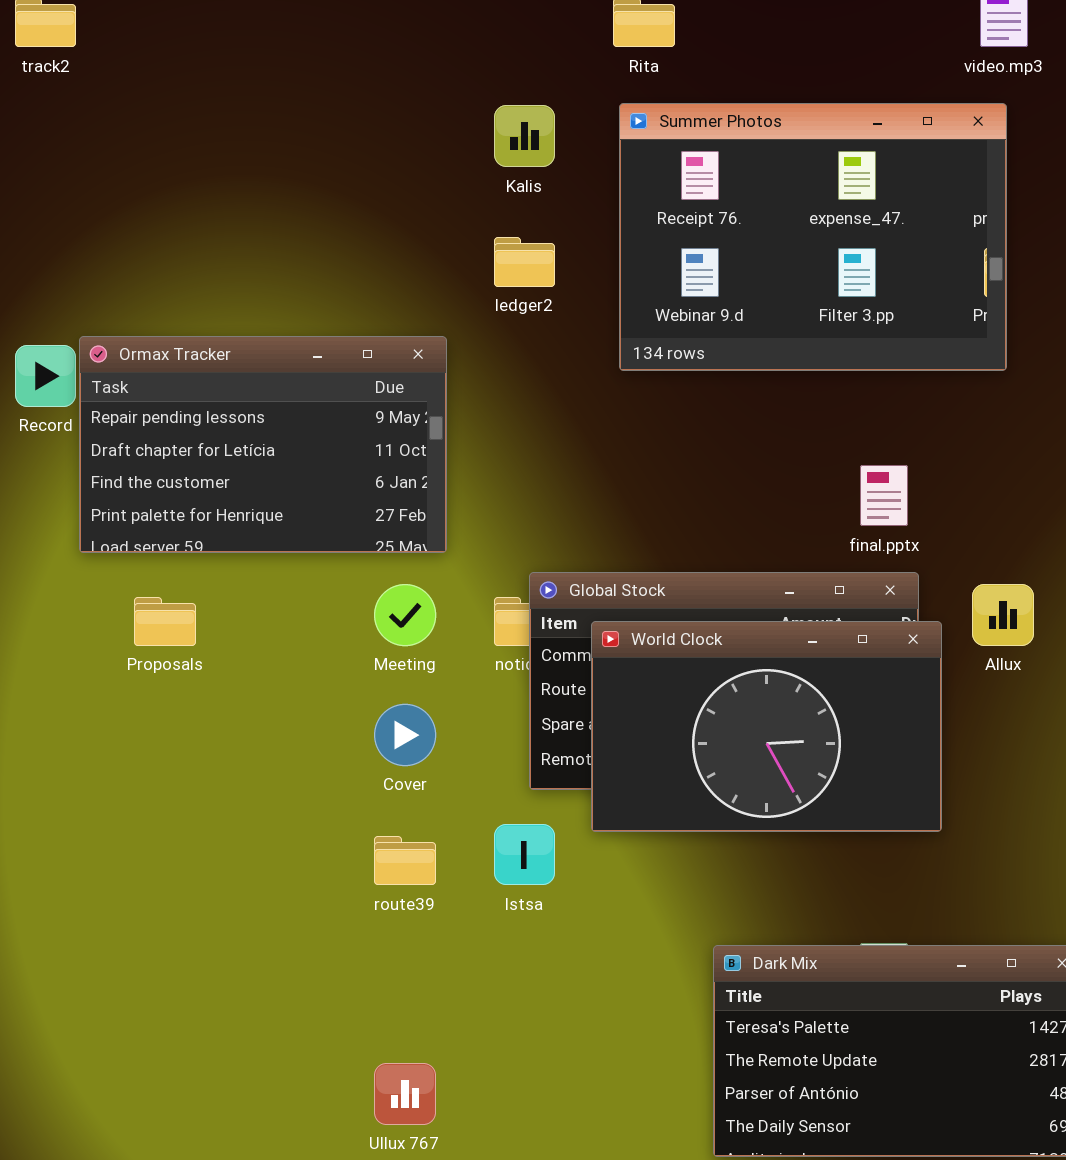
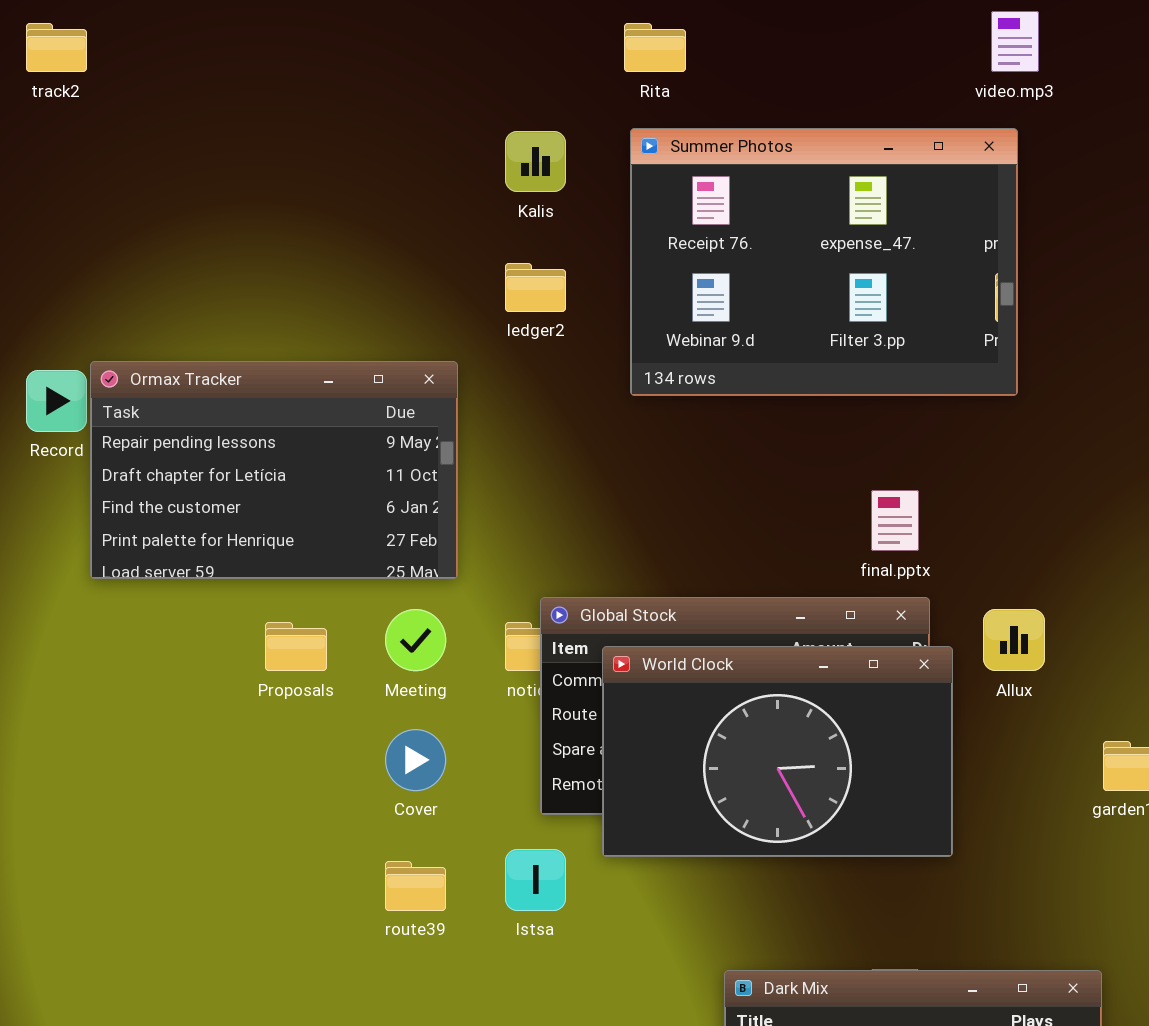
Proposals: [134,597,196,646] -> [265,622,327,671], moved

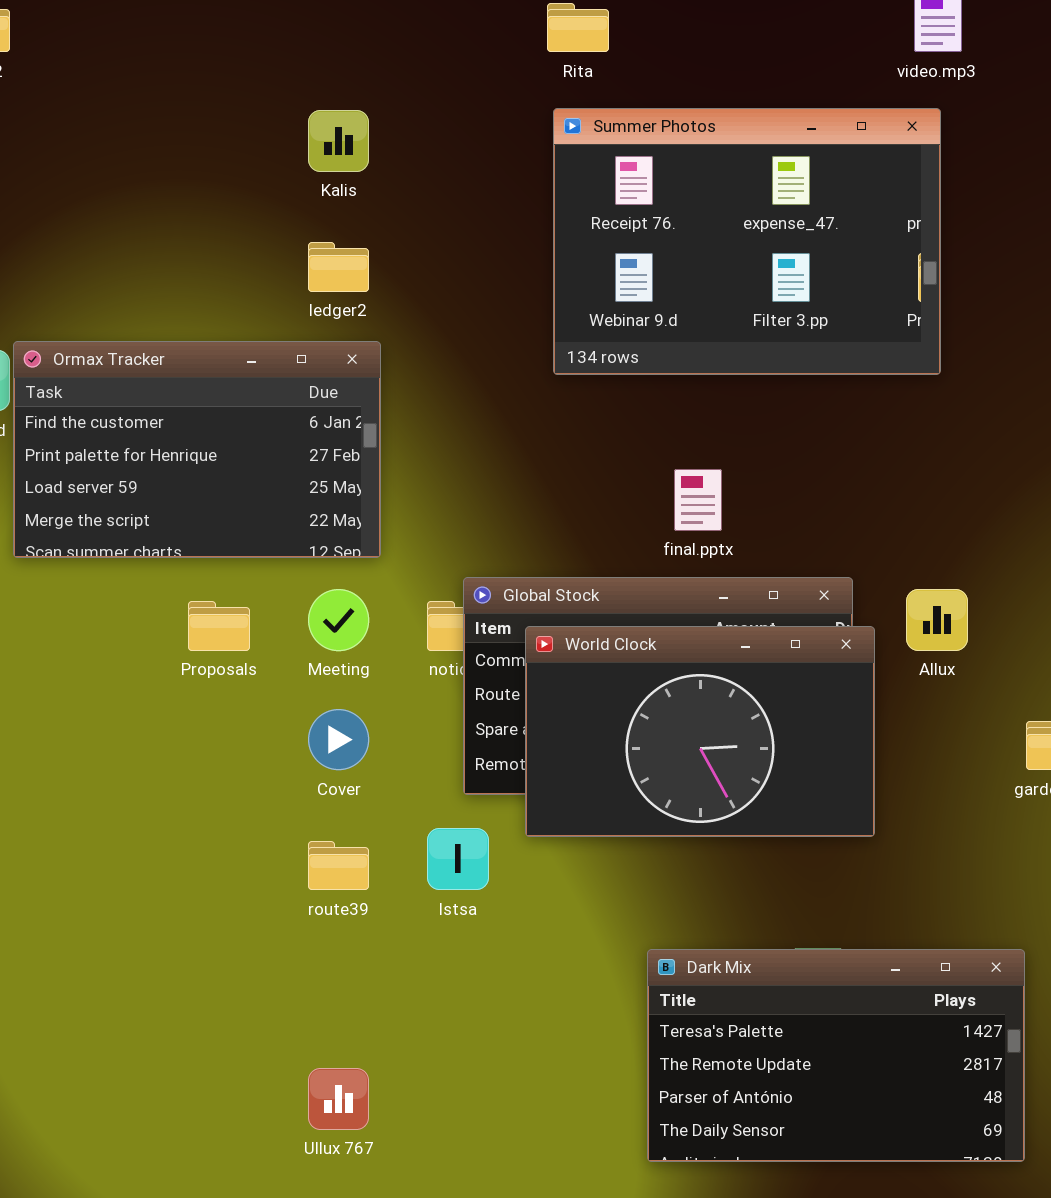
Kalis: [505,131,566,192] -> [308,110,369,172], moved
ledger2: [505,263,566,312] -> [308,242,369,292], moved
Ormax Tracker: [90,361,458,579] -> [13,341,381,558], scrolled down 2 rows
final.pptx: [871,490,919,551] -> [674,469,722,531], moved

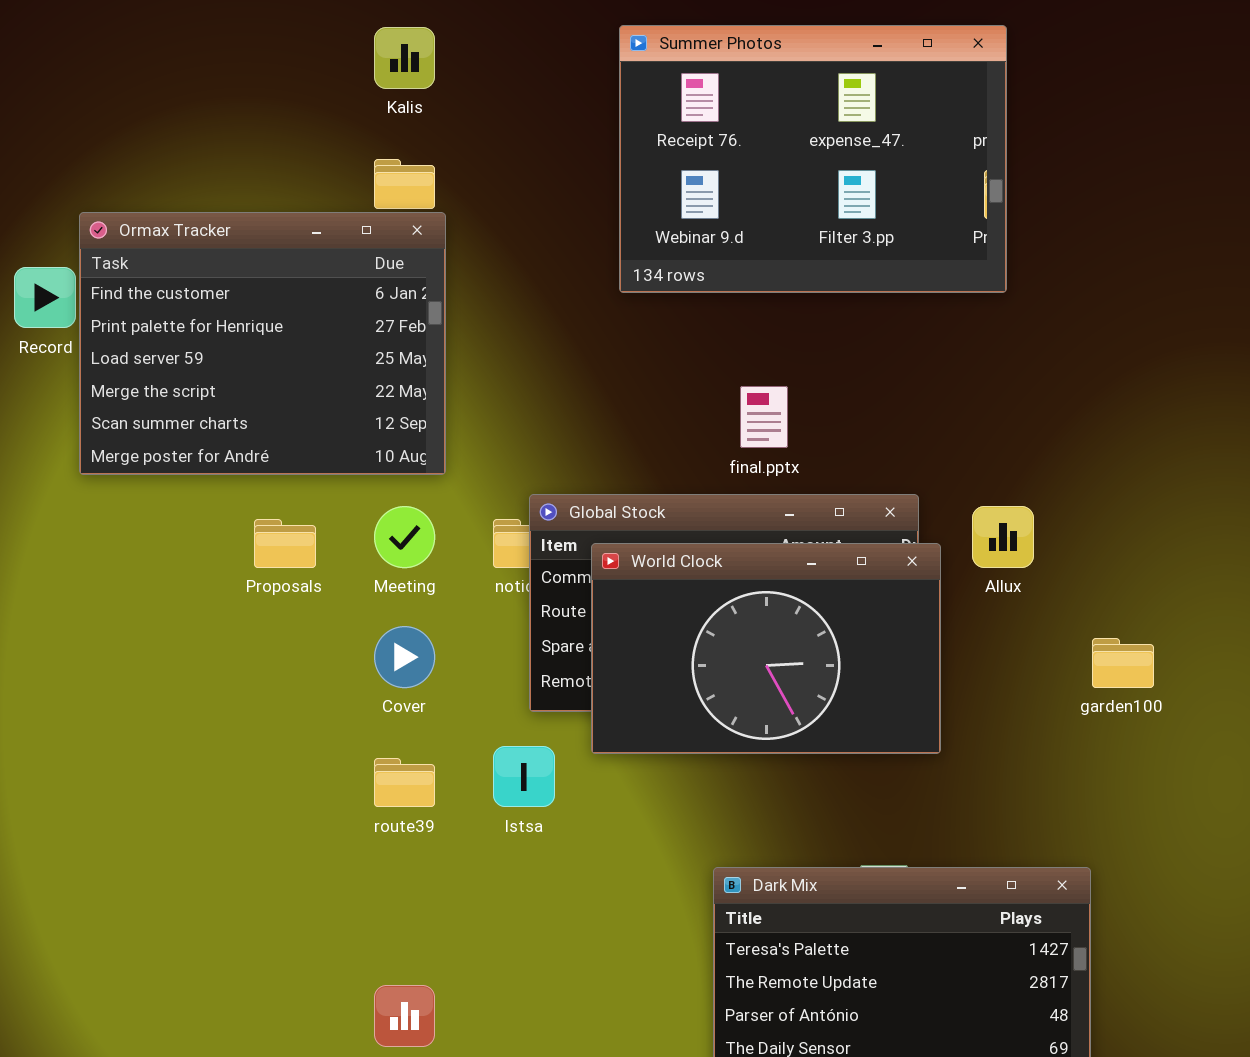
Ormax Tracker: [13,341,381,558] -> [79,212,446,475], resized

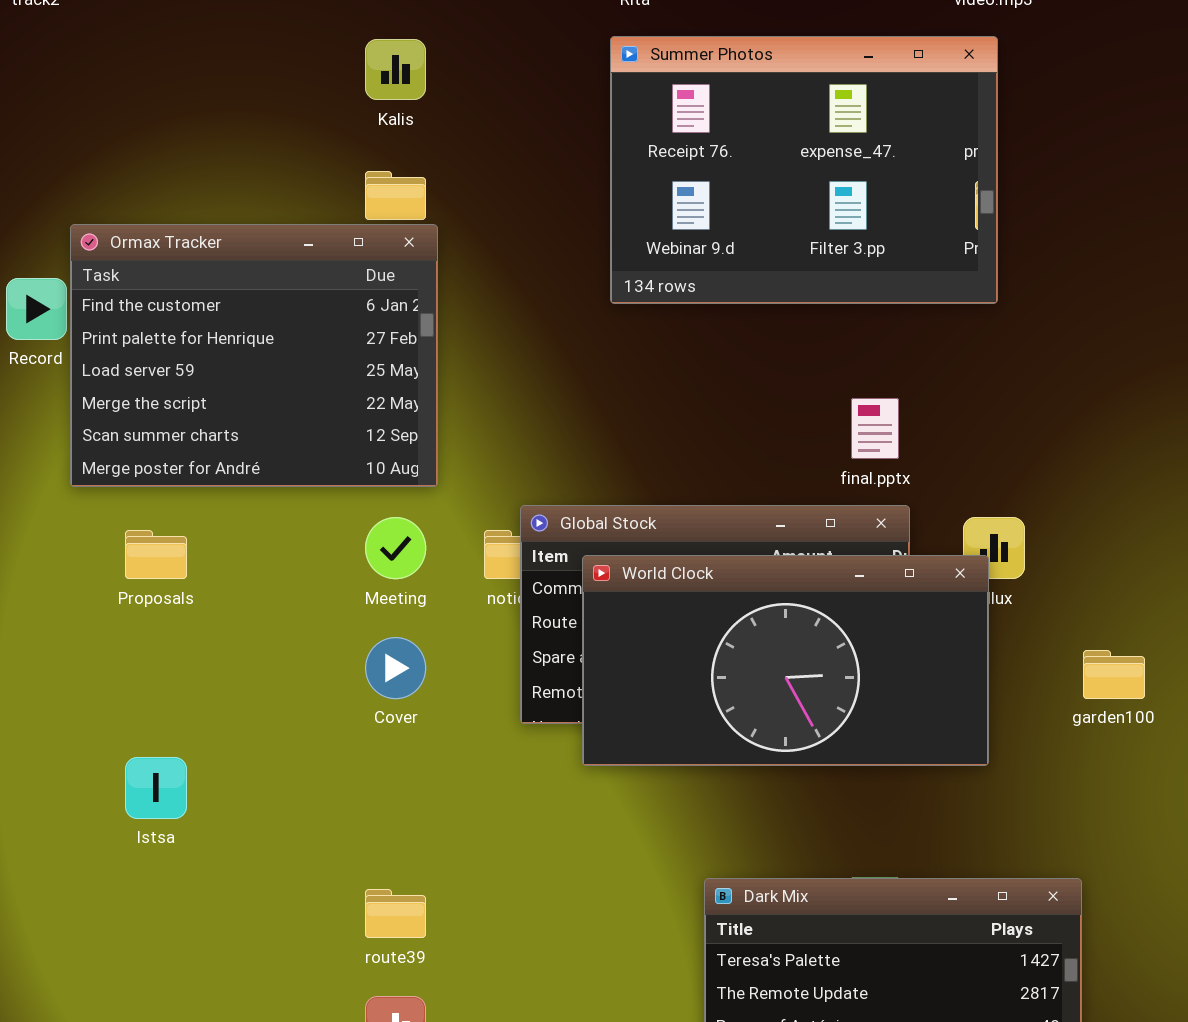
final.pptx: [740,386,788,448] -> [851,398,899,459], moved
Proposals: [254,519,316,568] -> [125,530,187,579], moved
World Clock: [591,543,941,754] -> [582,555,989,766], resized
Istsa: [493,746,555,807] -> [125,757,187,819], moved
route39: [374,758,435,807] -> [365,889,426,938], moved

